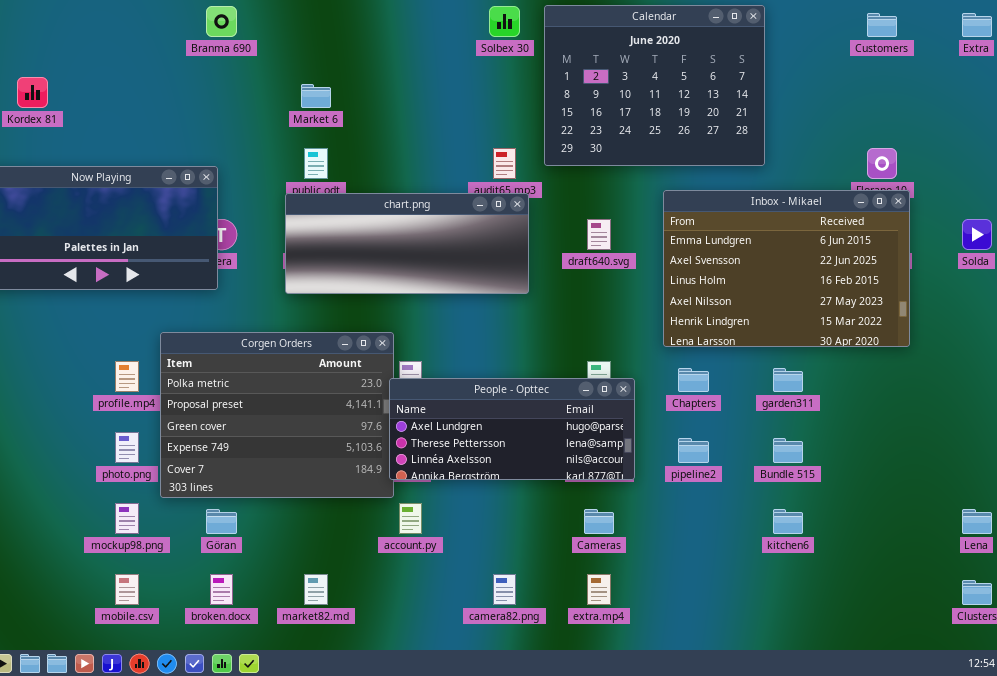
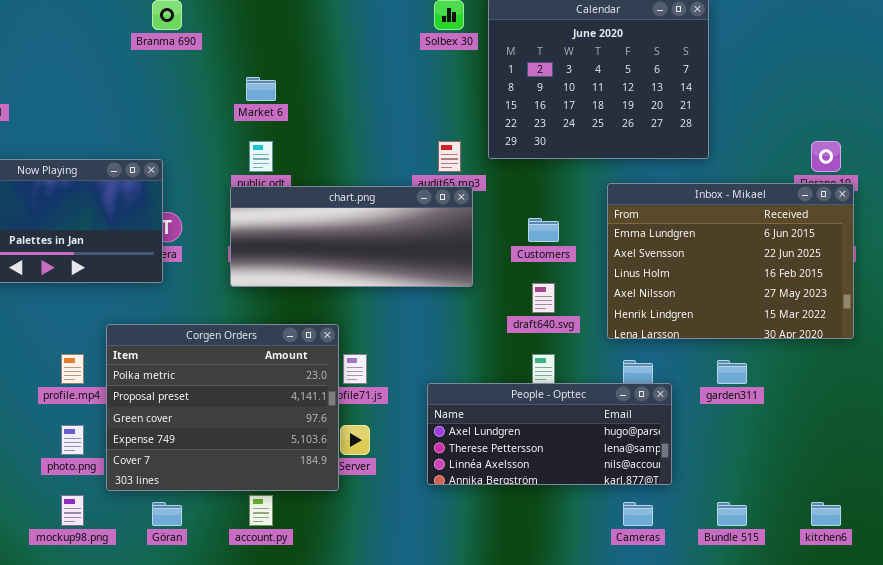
Customers: [867,13,897,37] -> [528,218,559,242], moved
draft640.svg: [587,219,611,250] -> [532,283,555,313], moved
People - Opttec: [389,378,635,480] -> [427,383,672,485], moved
Bundle 515: [773,438,803,463] -> [717,502,747,526], moved
account.py: [399,503,422,534] -> [249,495,273,526], moved
Cameras: [584,509,614,534] -> [623,502,653,526], moved
kitchen6: [773,509,803,534] -> [811,502,841,526], moved

